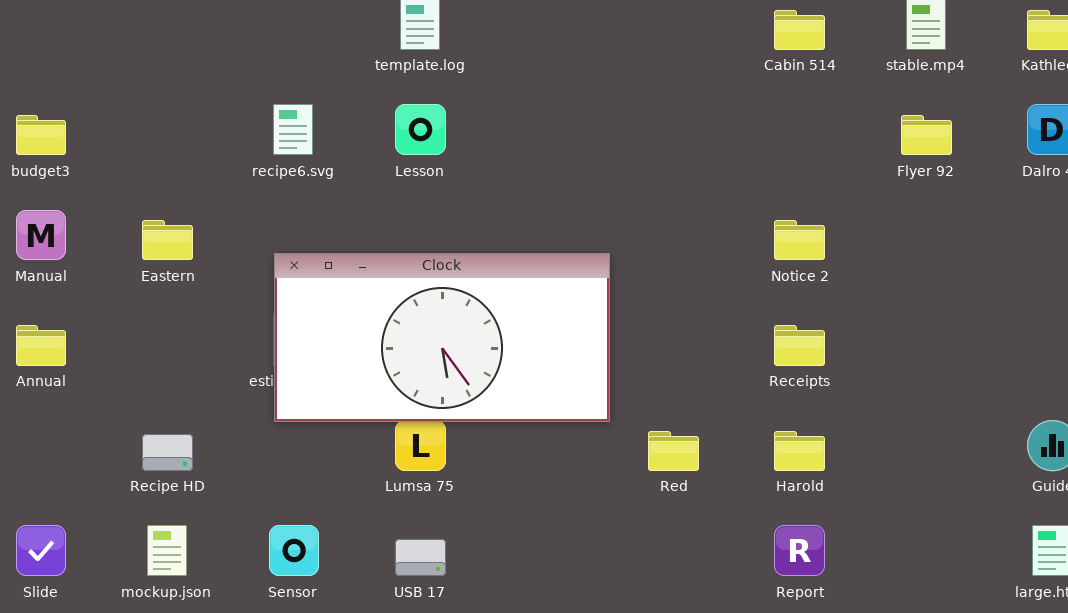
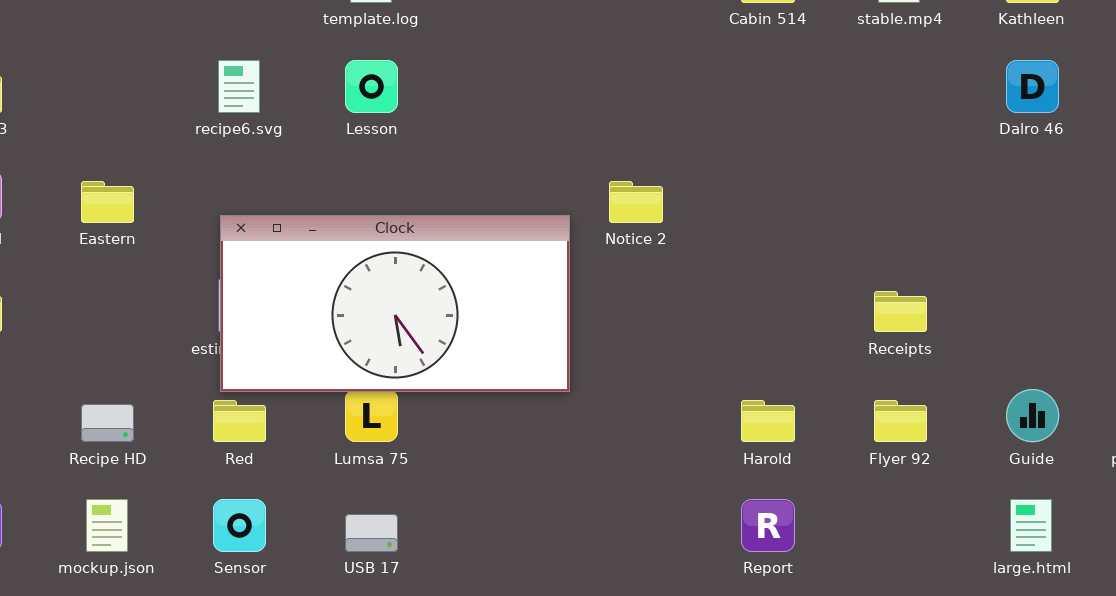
Flyer 92: [901,115,952,155] -> [874,400,927,442], moved
Notice 2: [774,220,825,260] -> [609,181,663,223], moved
Receipts: [774,325,825,366] -> [874,291,927,332], moved
Red: [648,431,699,471] -> [213,400,266,442], moved

